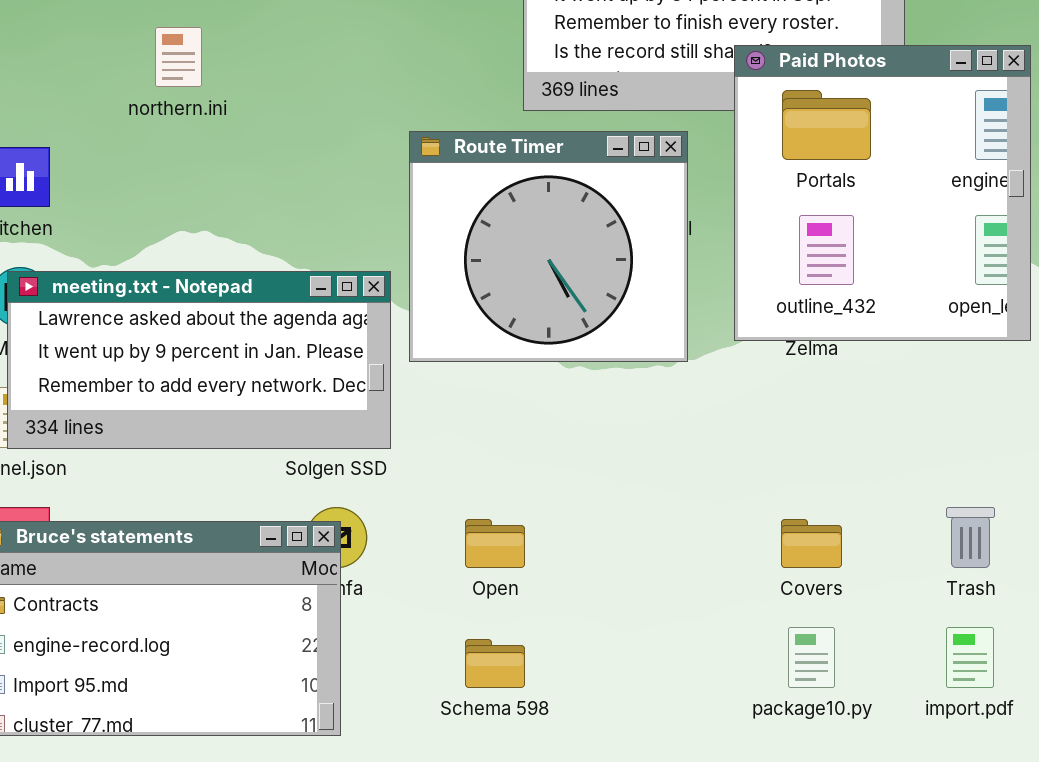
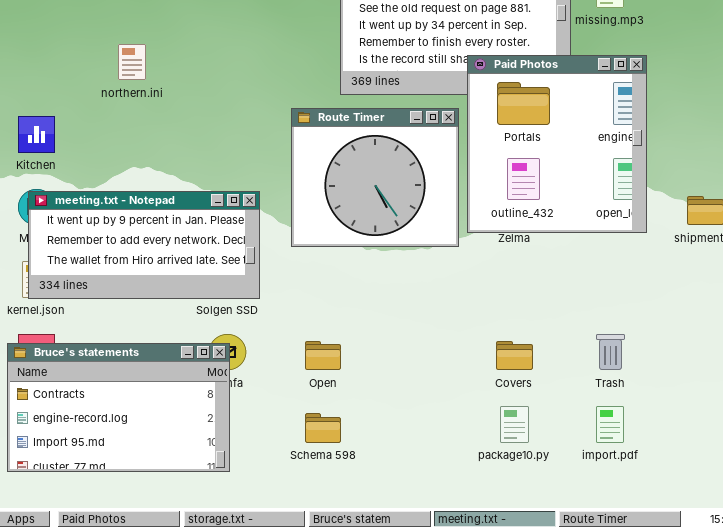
Route Timer: [409,131,688,362] -> [291,108,459,247], moved
meeting.txt - Notepad: [7,271,391,449] -> [28,191,260,299], scrolled down 1 row

